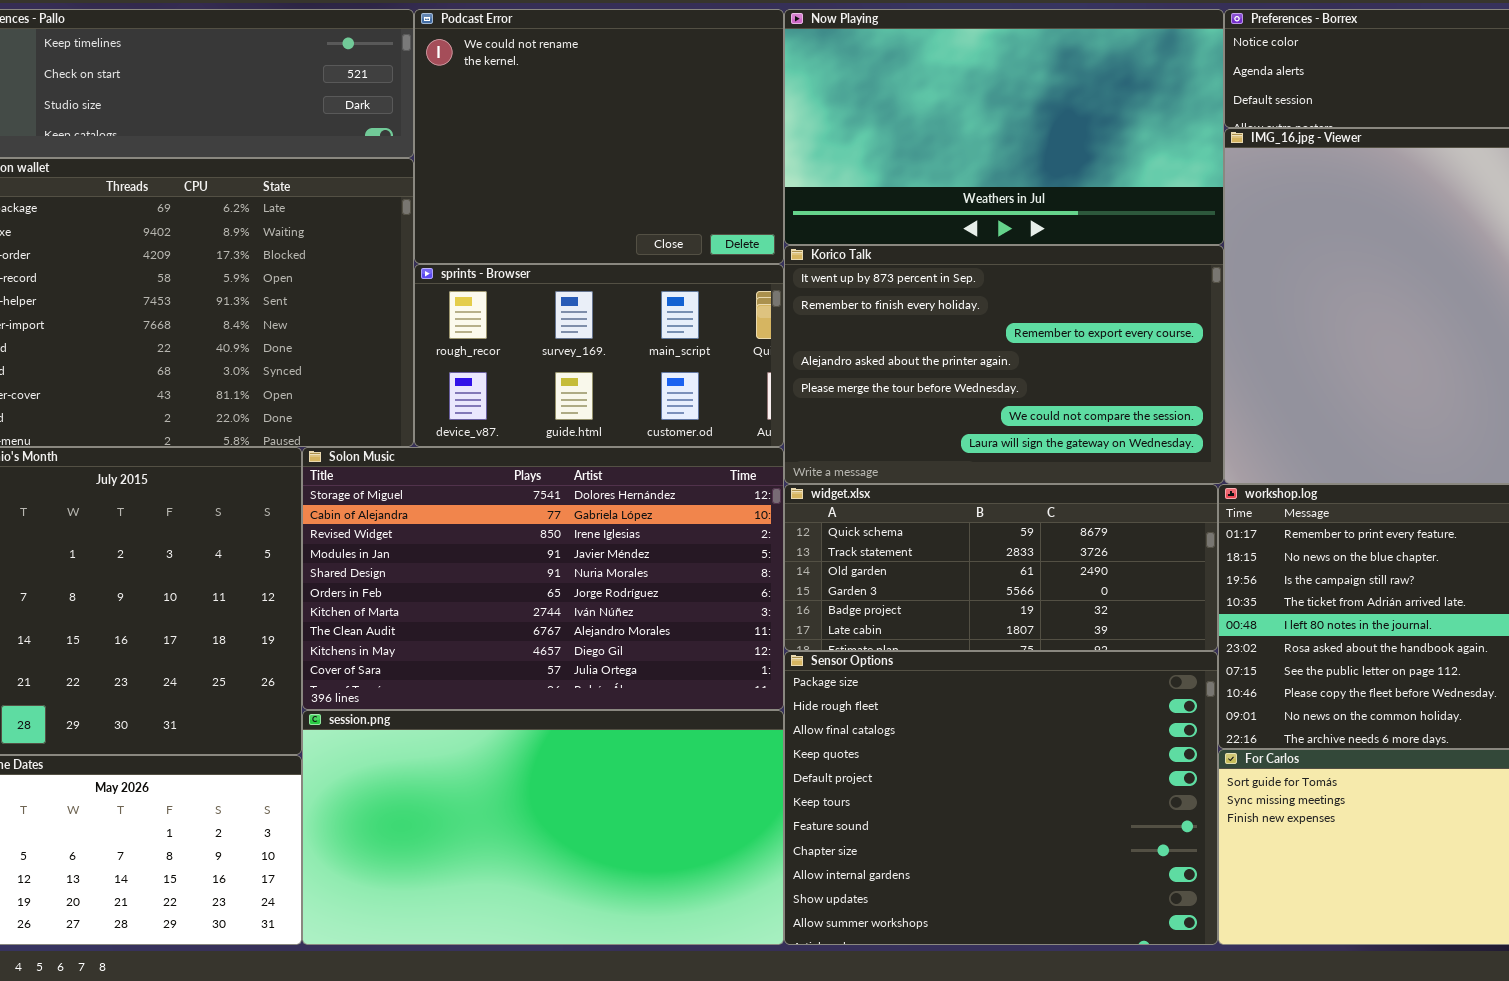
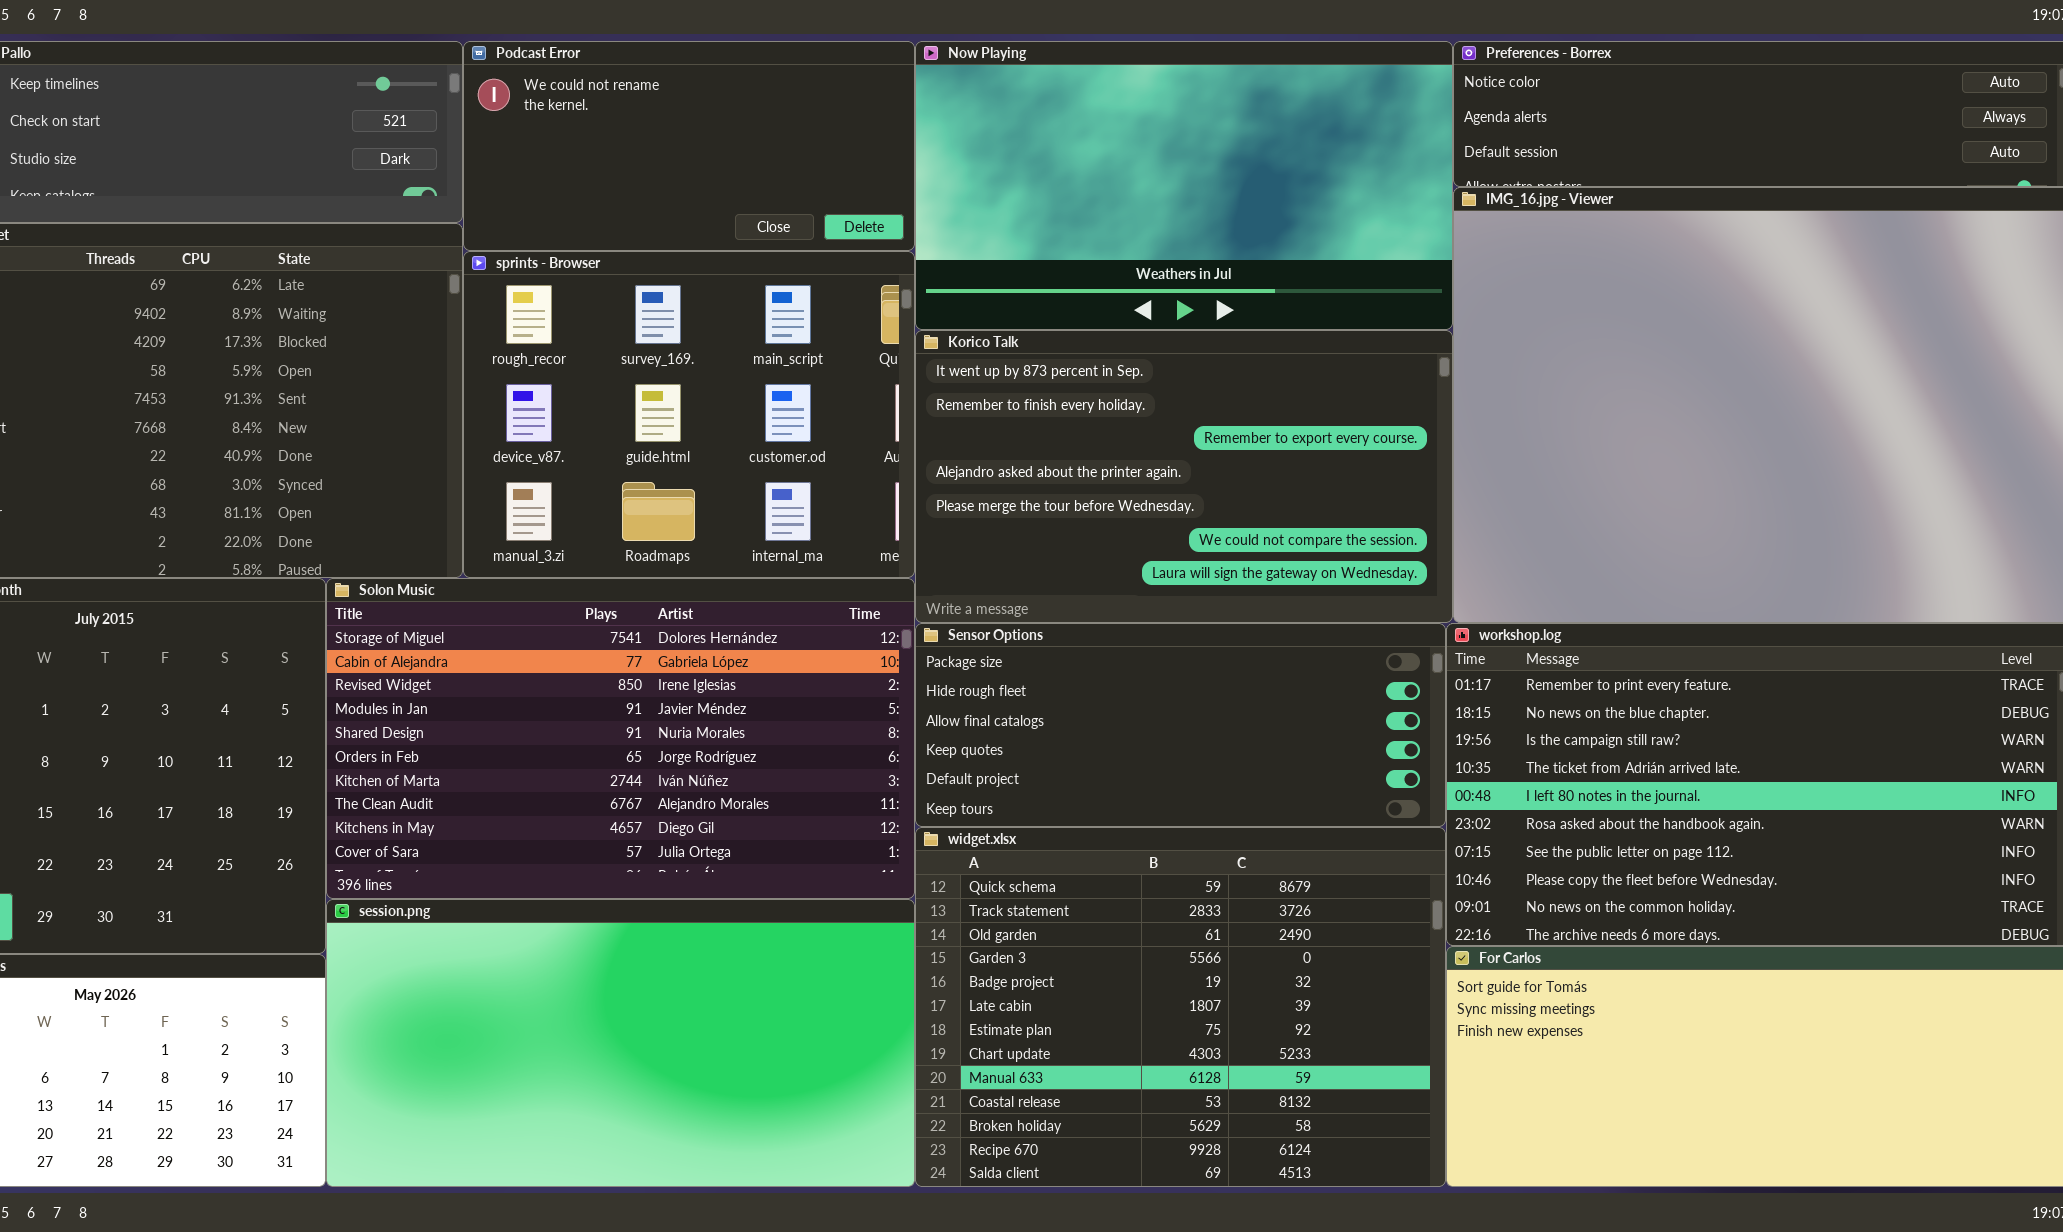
Podcast Error: [414,9,784,264] -> [463,41,915,251], resized
sprints - Browser: [414,264,784,447] -> [463,251,915,578], resized
widget.xlsx: [784,484,1218,651] -> [915,827,1446,1187], moved, resized
Sensor Options: [784,651,1218,945] -> [915,623,1446,827], moved, resized

